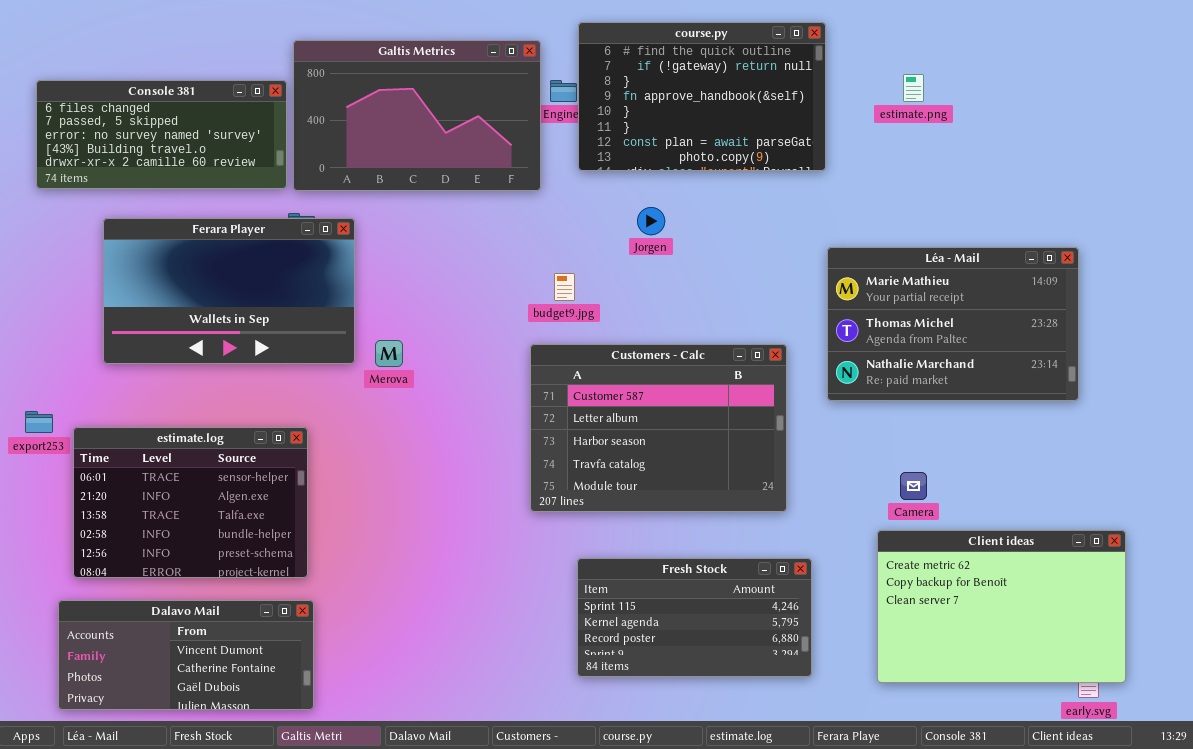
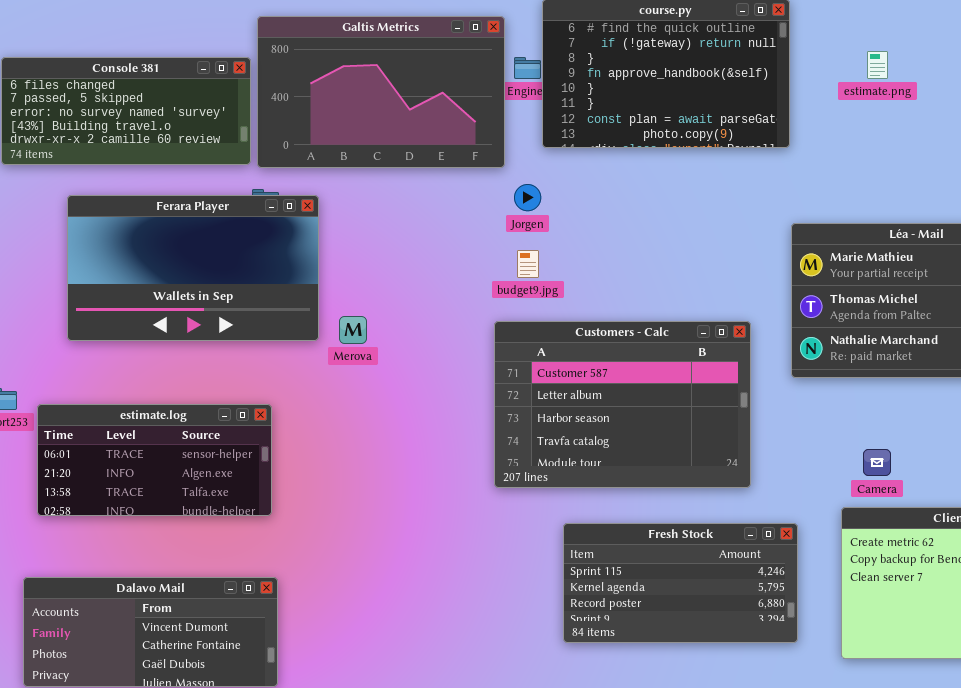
Jorgen: [637,207,665,235] -> [514,184,541,211], moved
estimate.log: [73,427,308,578] -> [37,404,272,516], resized
Fresh Stock: [577,558,812,677] -> [563,523,798,643], moved

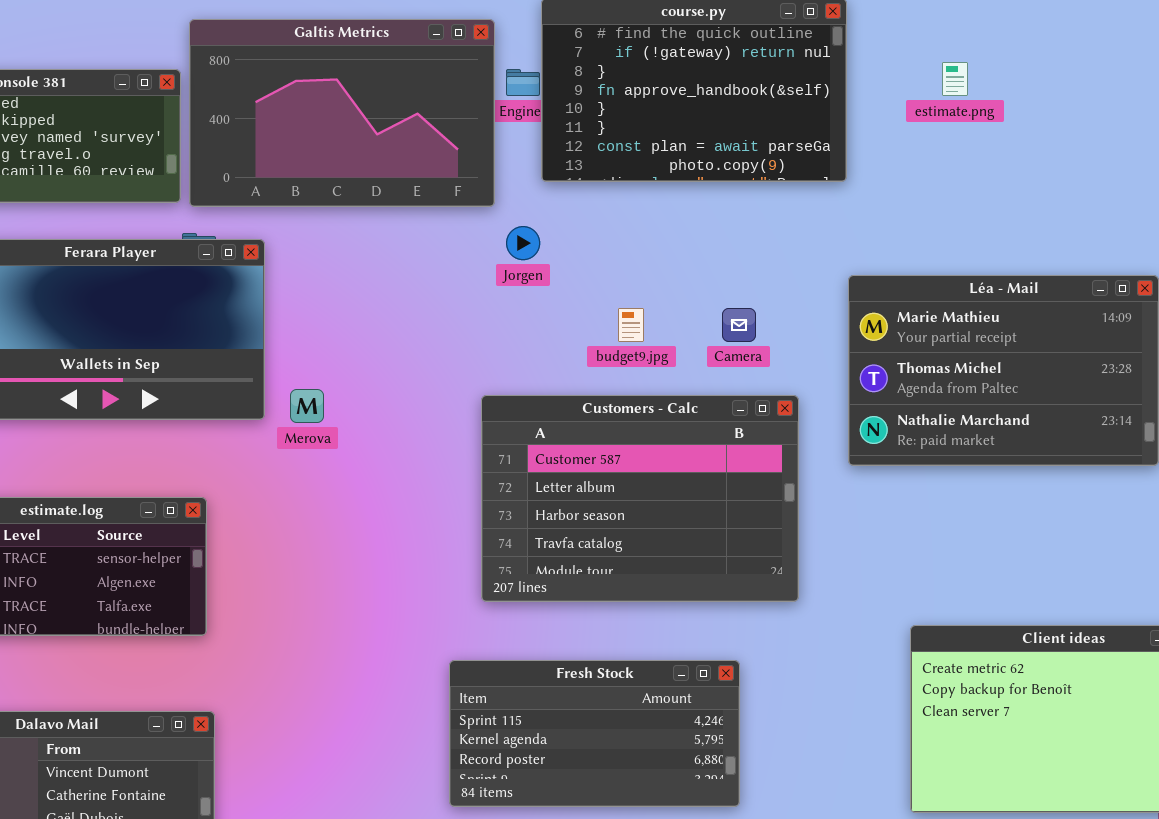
budget9.jpg: [517,250,539,278] -> [618,308,644,342], moved
Camera: [863,449,891,476] -> [722,308,756,342], moved
Fresh Stock: [563,523,798,643] -> [449,660,740,807], moved

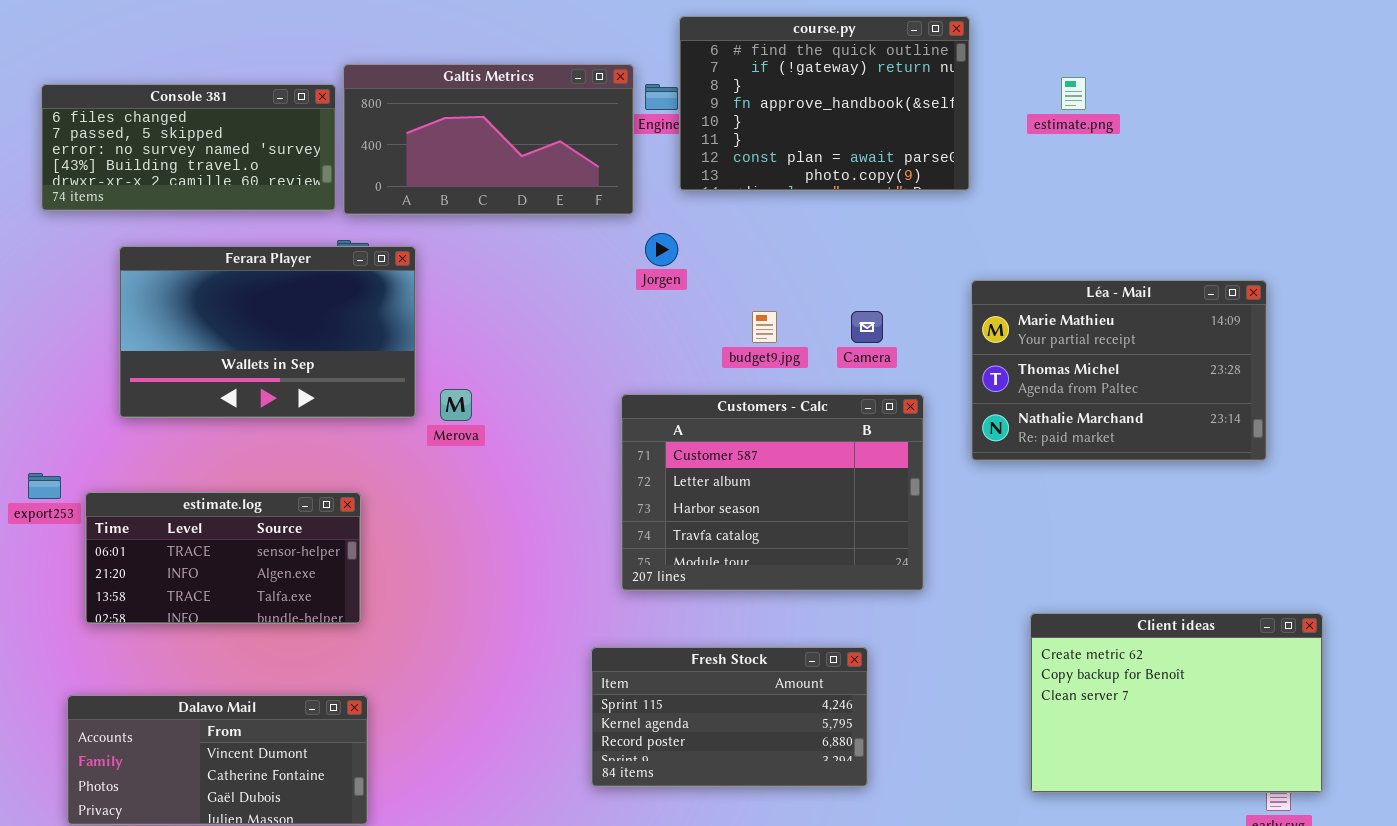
Galtis Metrics: [189,19,495,207] -> [343,64,634,215], resized

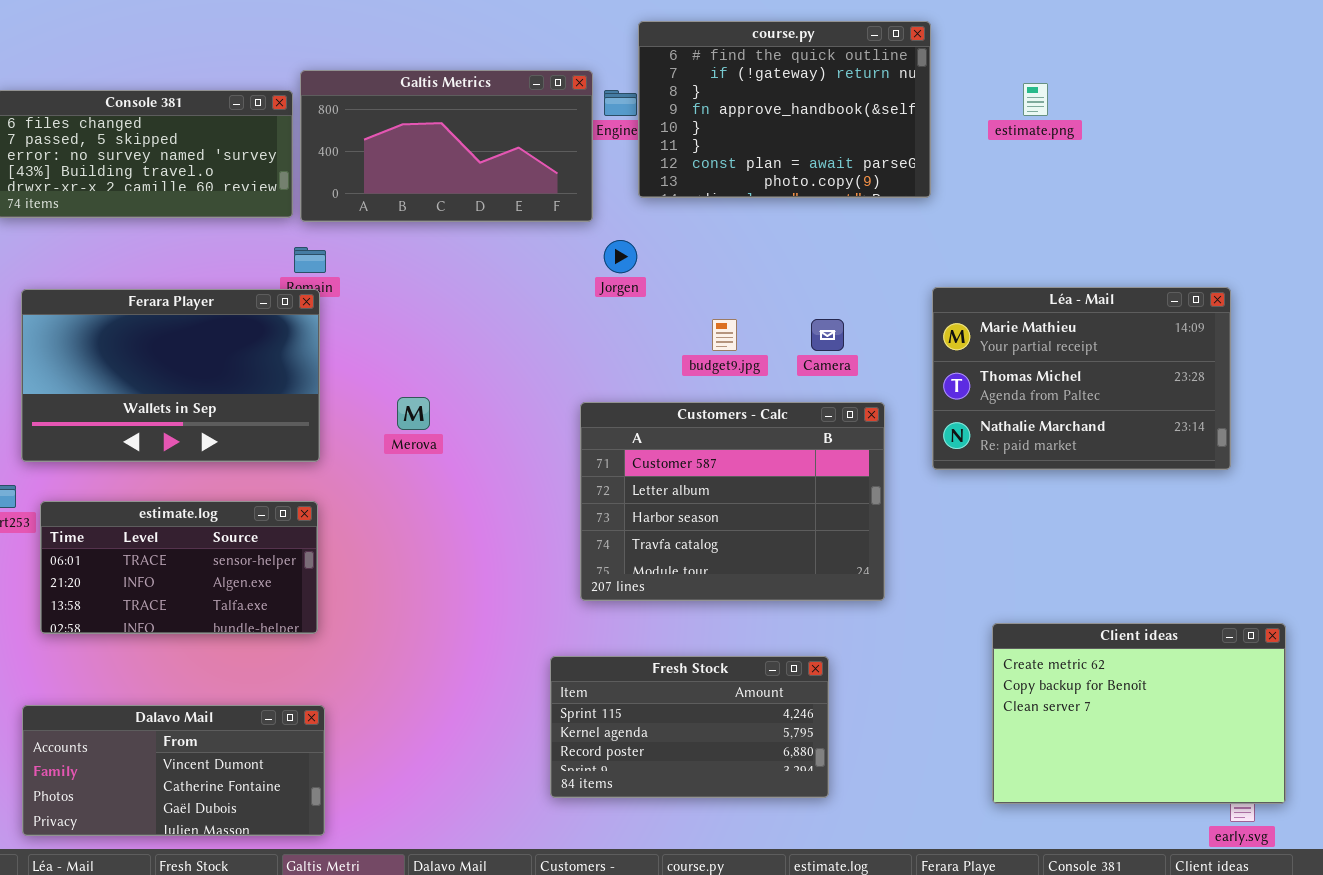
Ferara Player: [119,246,416,418] -> [21,289,320,462], moved

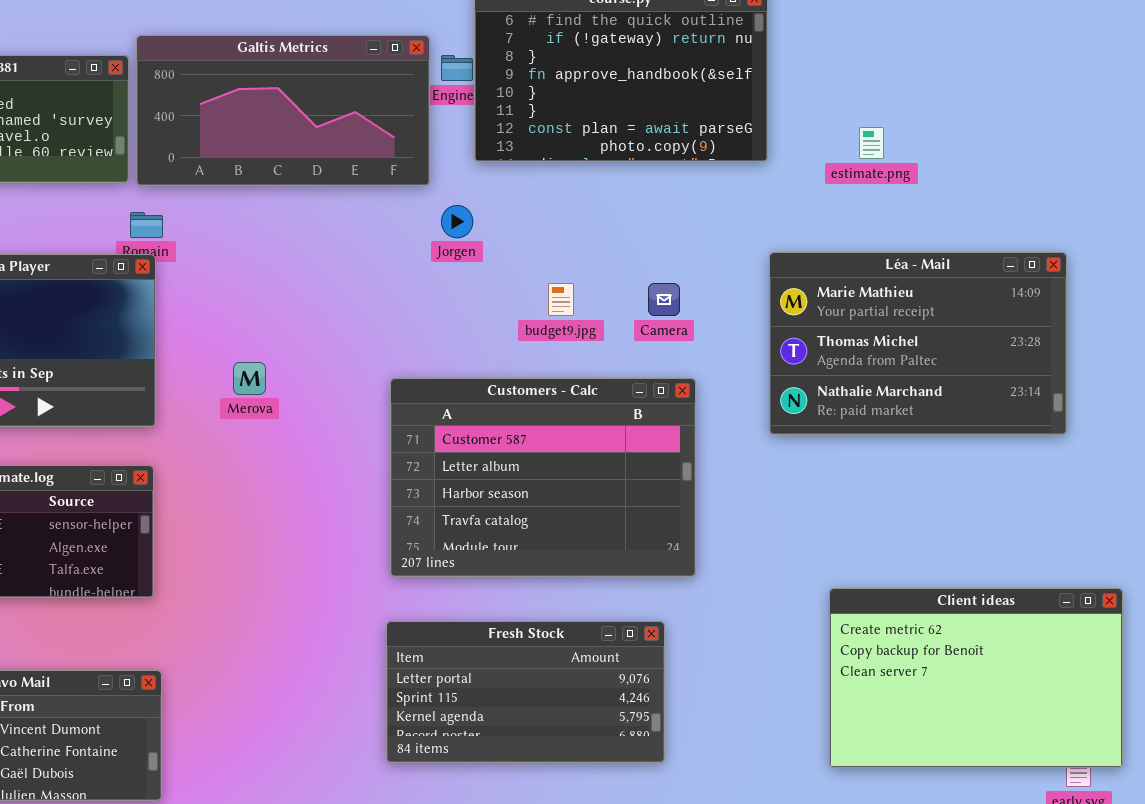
estimate.png: [1023,83,1048,116] -> [859,127,884,159], moved
Customers - Calc: [580,402,885,601] -> [390,378,696,577], moved
Fresh Stock: [550,656,829,798] -> [386,621,665,763], scrolled up 1 row

